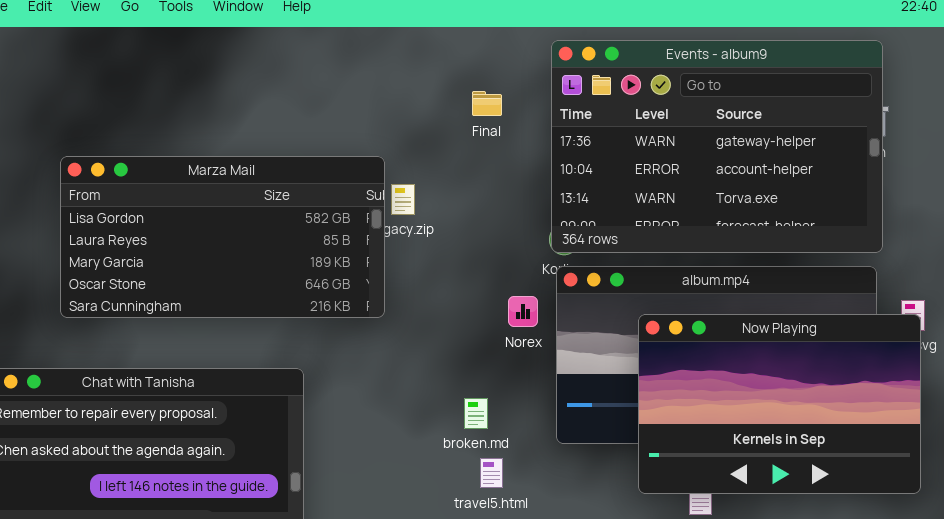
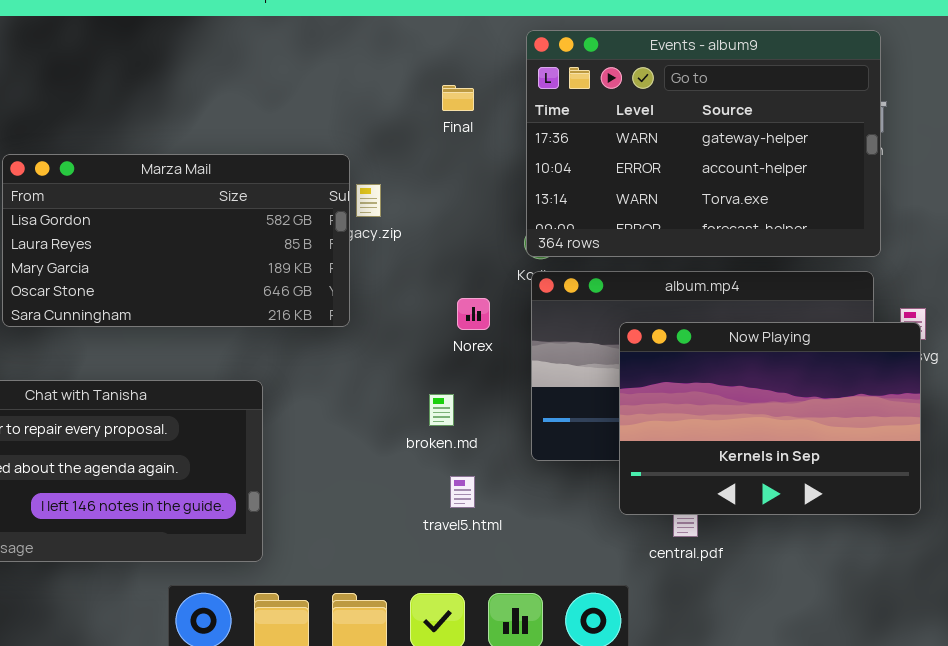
Norex: [508,296,538,327] -> [457,298,490,330], moved
broken.md: [464,398,488,429] -> [429,394,454,426], moved

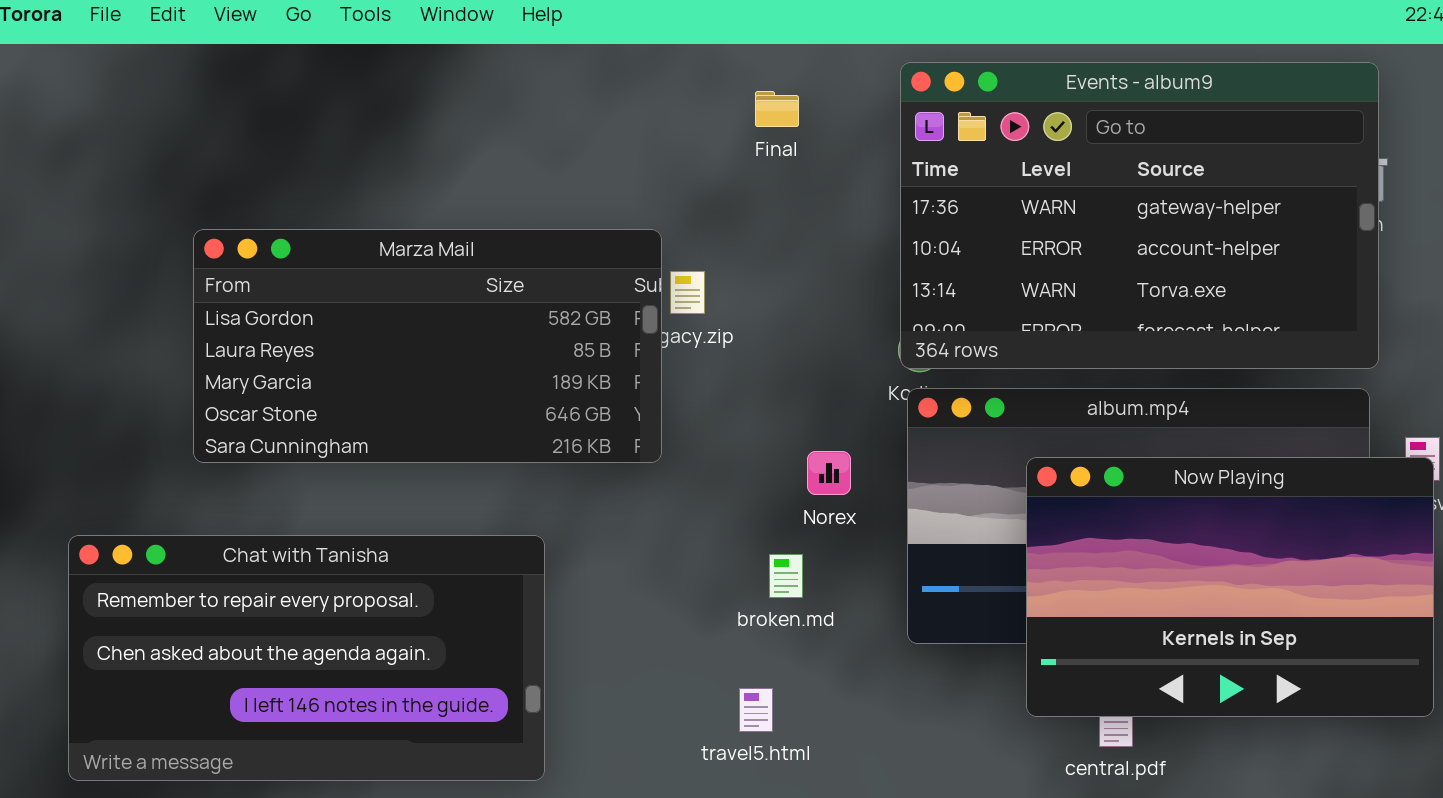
Final: [442,85,474,111] -> [755,91,799,127], moved
Norex: [457,298,490,330] -> [807,451,851,495], moved
travel5.html: [450,476,475,508] -> [739,688,773,732], moved

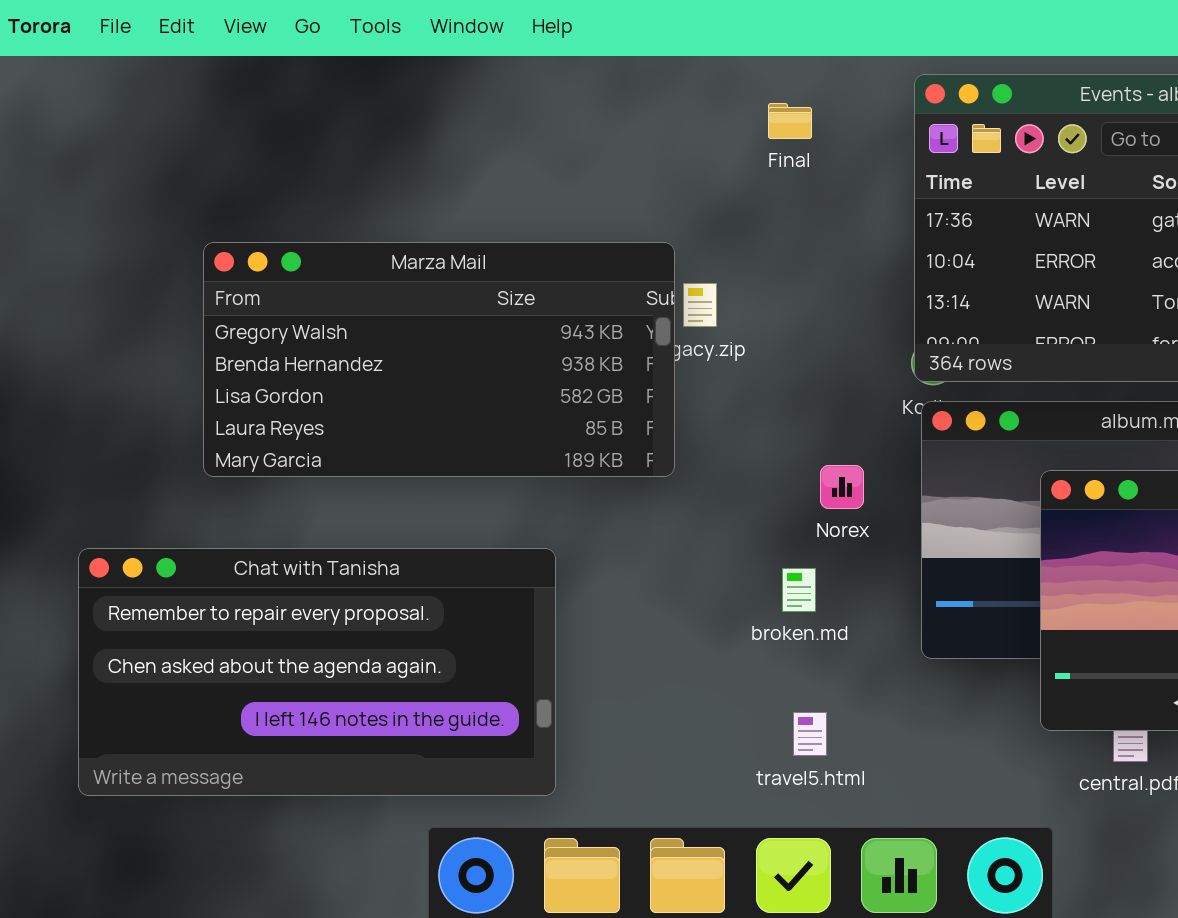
Marza Mail: [193,229,662,463] -> [203,242,675,477], scrolled up 2 rows
travel5.html: [739,688,773,732] -> [793,712,827,756], moved

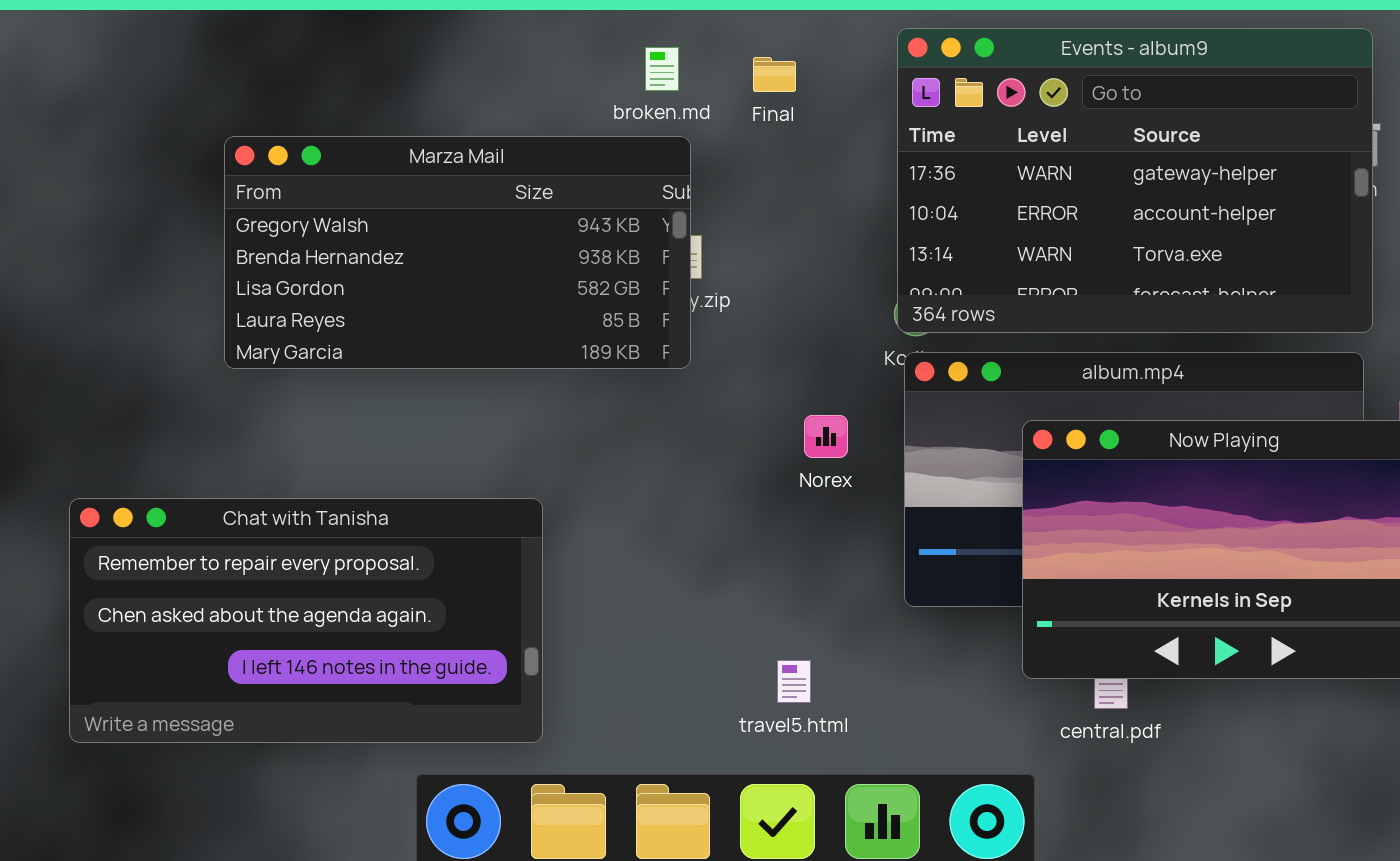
Marza Mail: [203,242,675,477] -> [224,136,691,369], moved
broken.md: [782,568,816,612] -> [645,47,679,91], moved

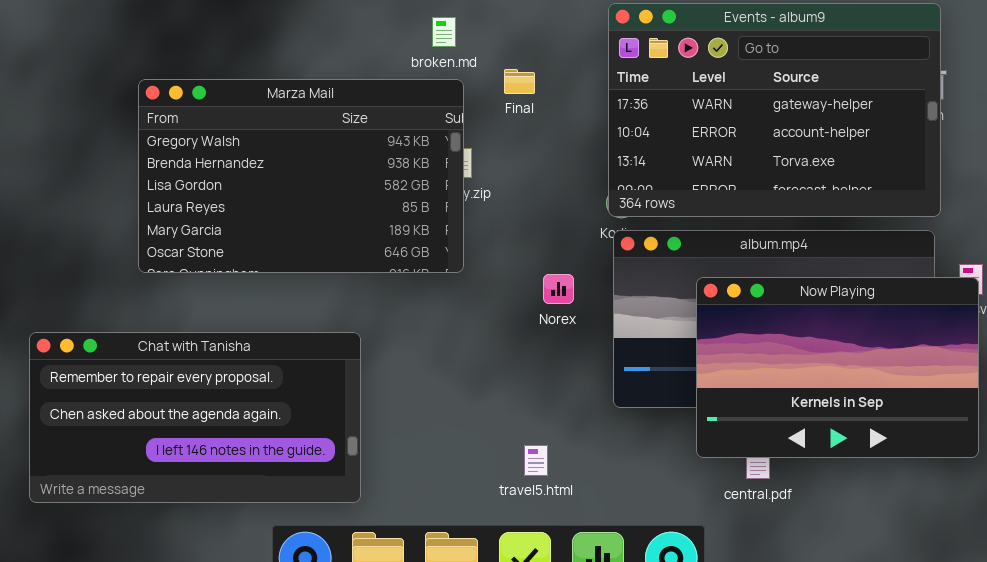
Final: [753,57,796,92] -> [504,69,535,94], moved
Marza Mail: [224,136,691,369] -> [138,79,464,273], resized

